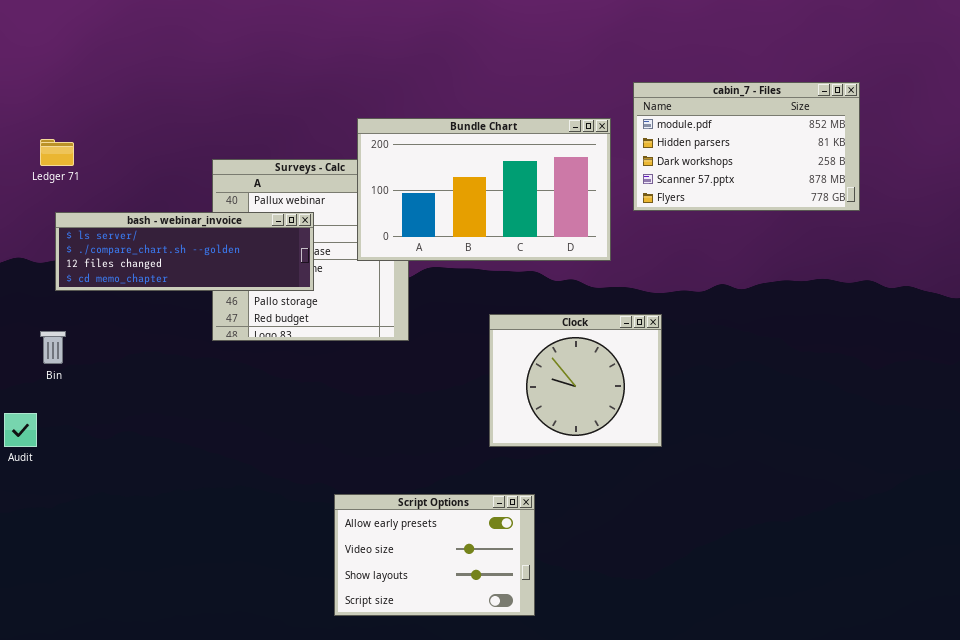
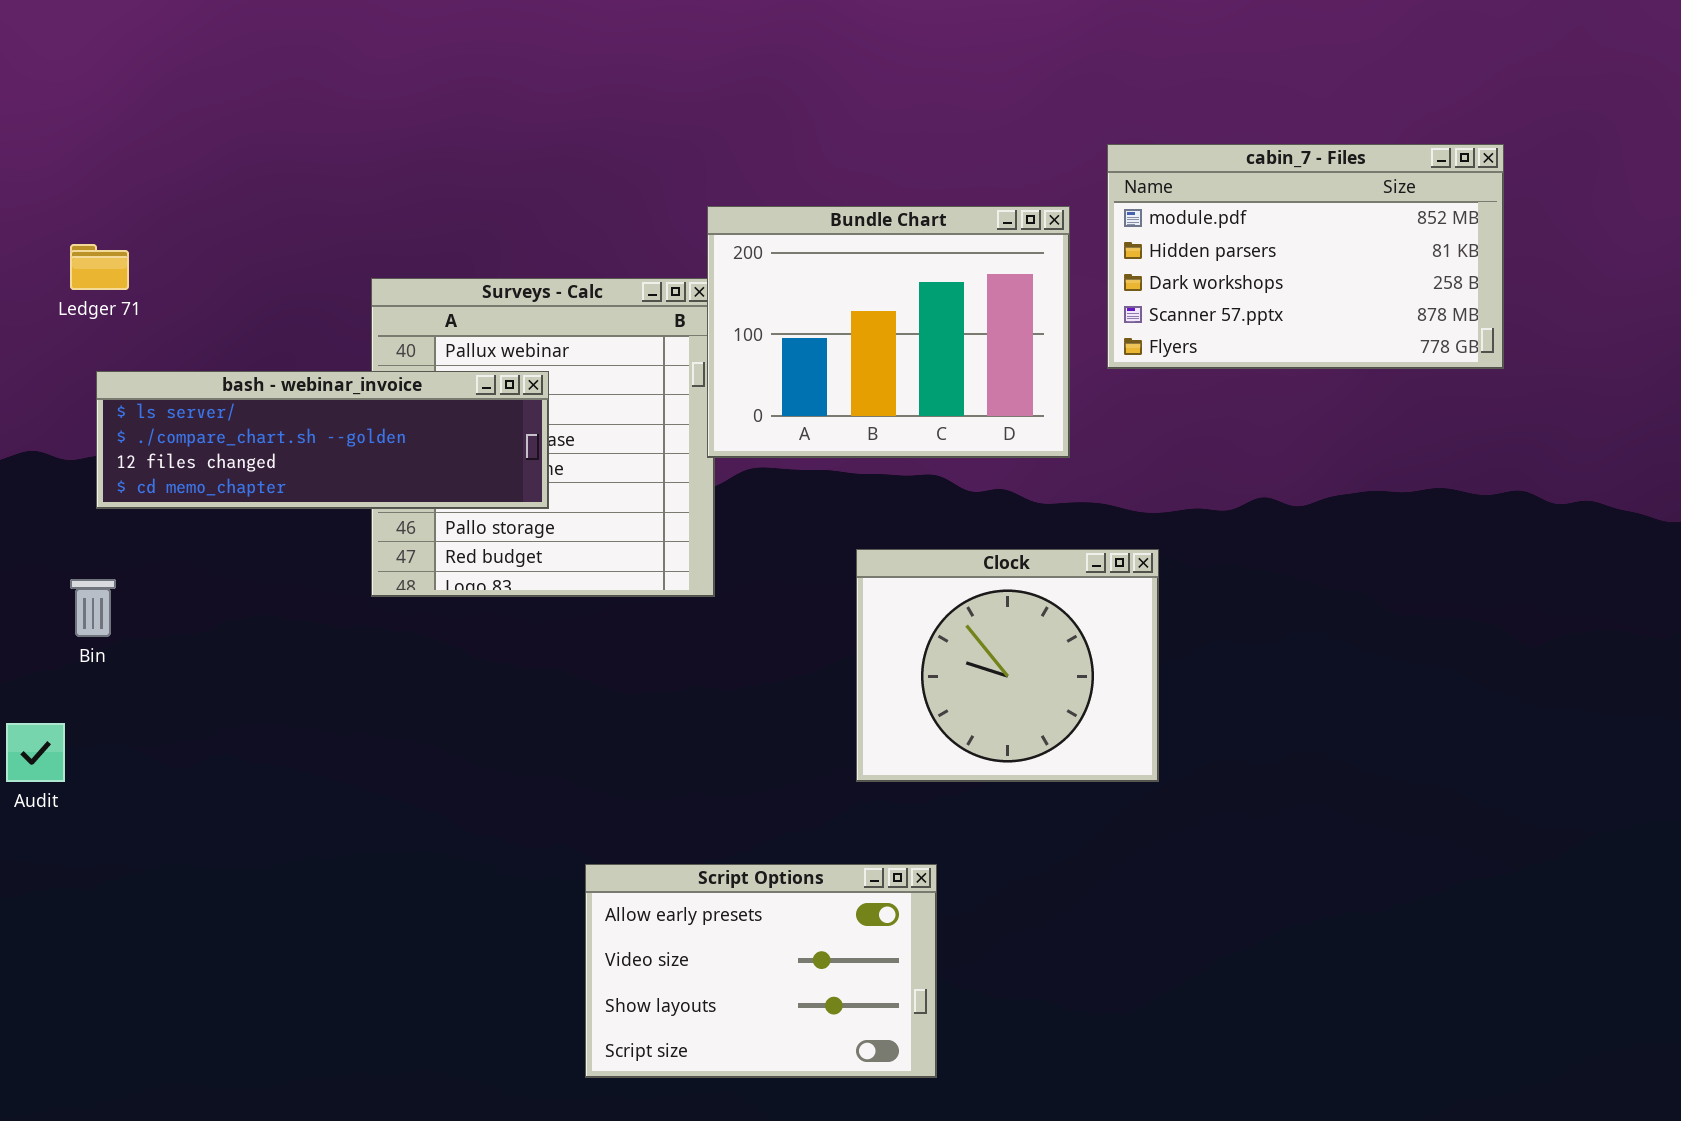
Bundle Chart: [357,118,611,261] -> [707,206,1070,458], resized

